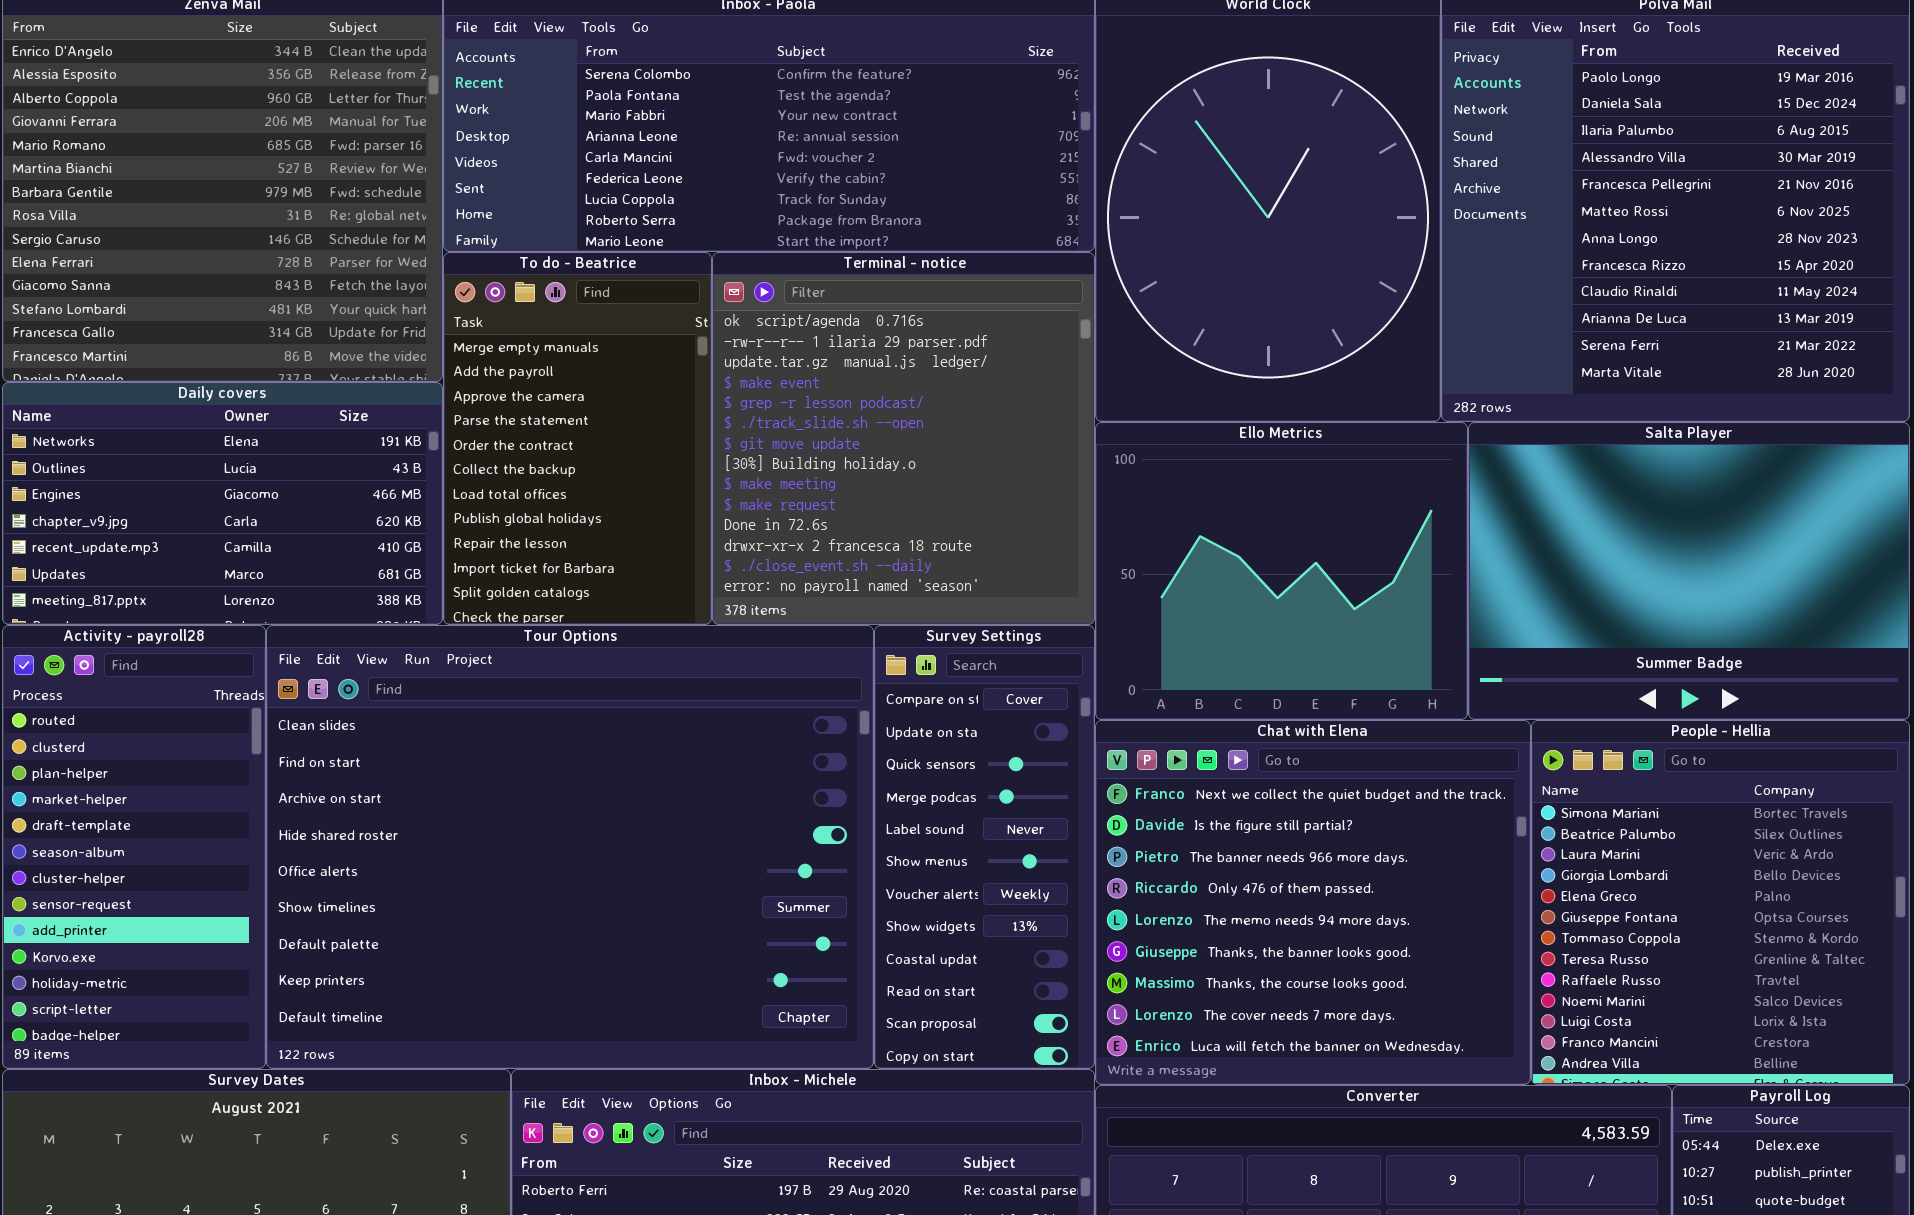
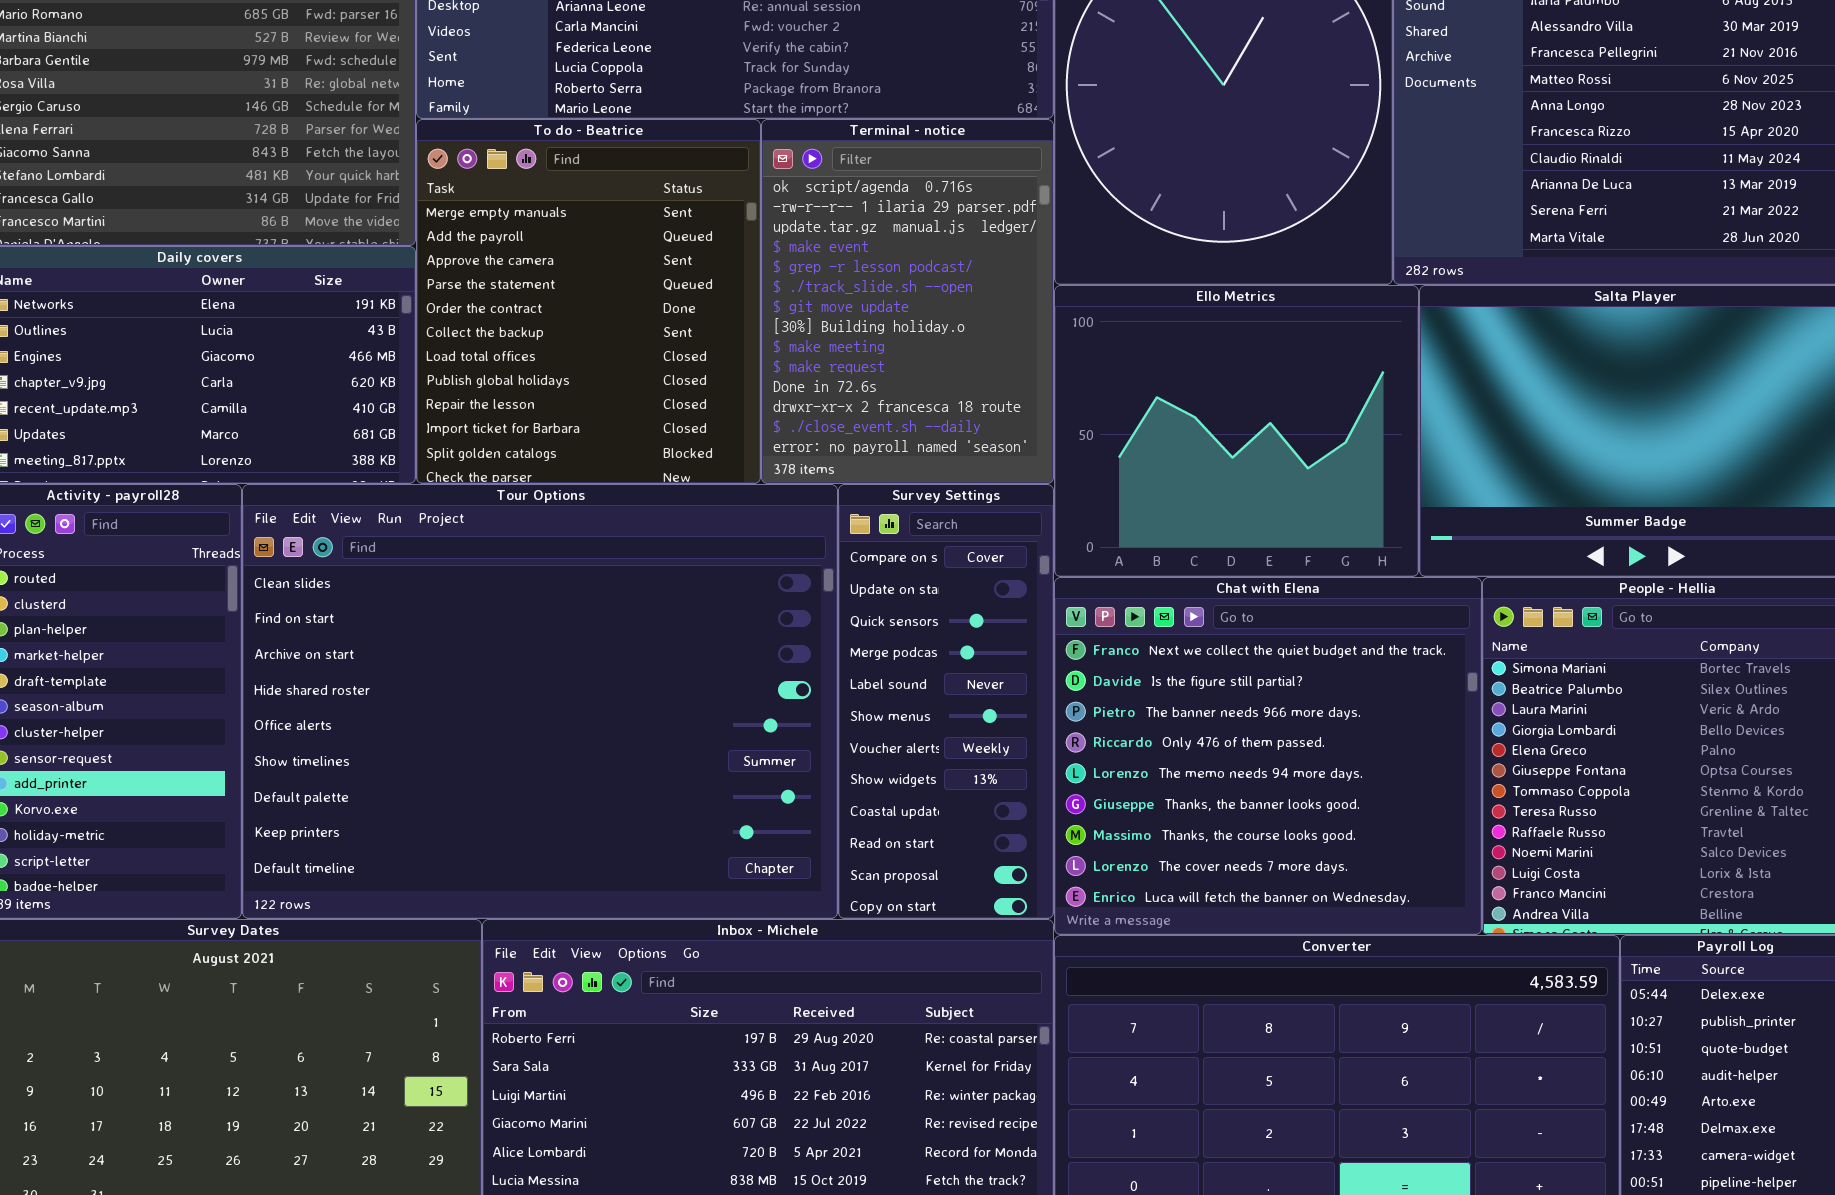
To do - Beatrice: [443,252,712,625] -> [416,119,761,484], resized
Terminal - notice: [712,252,1095,625] -> [761,119,1054,484], resized

